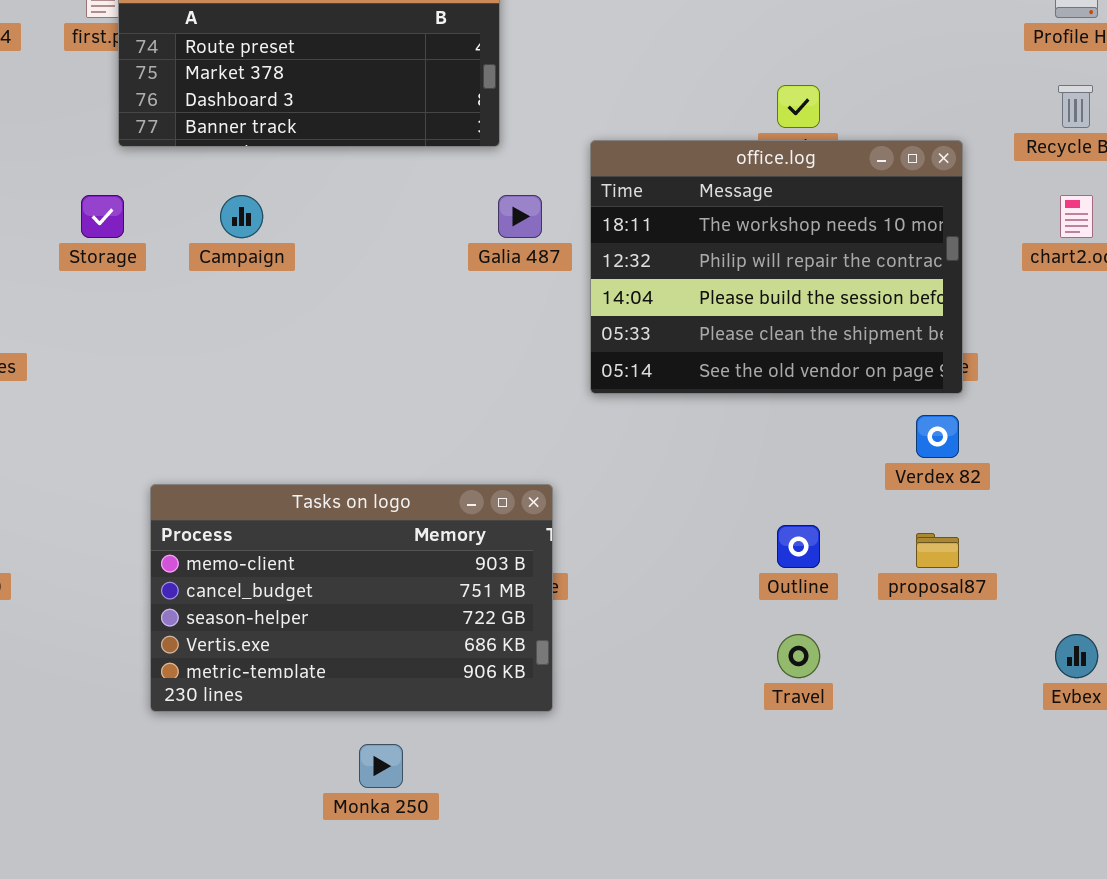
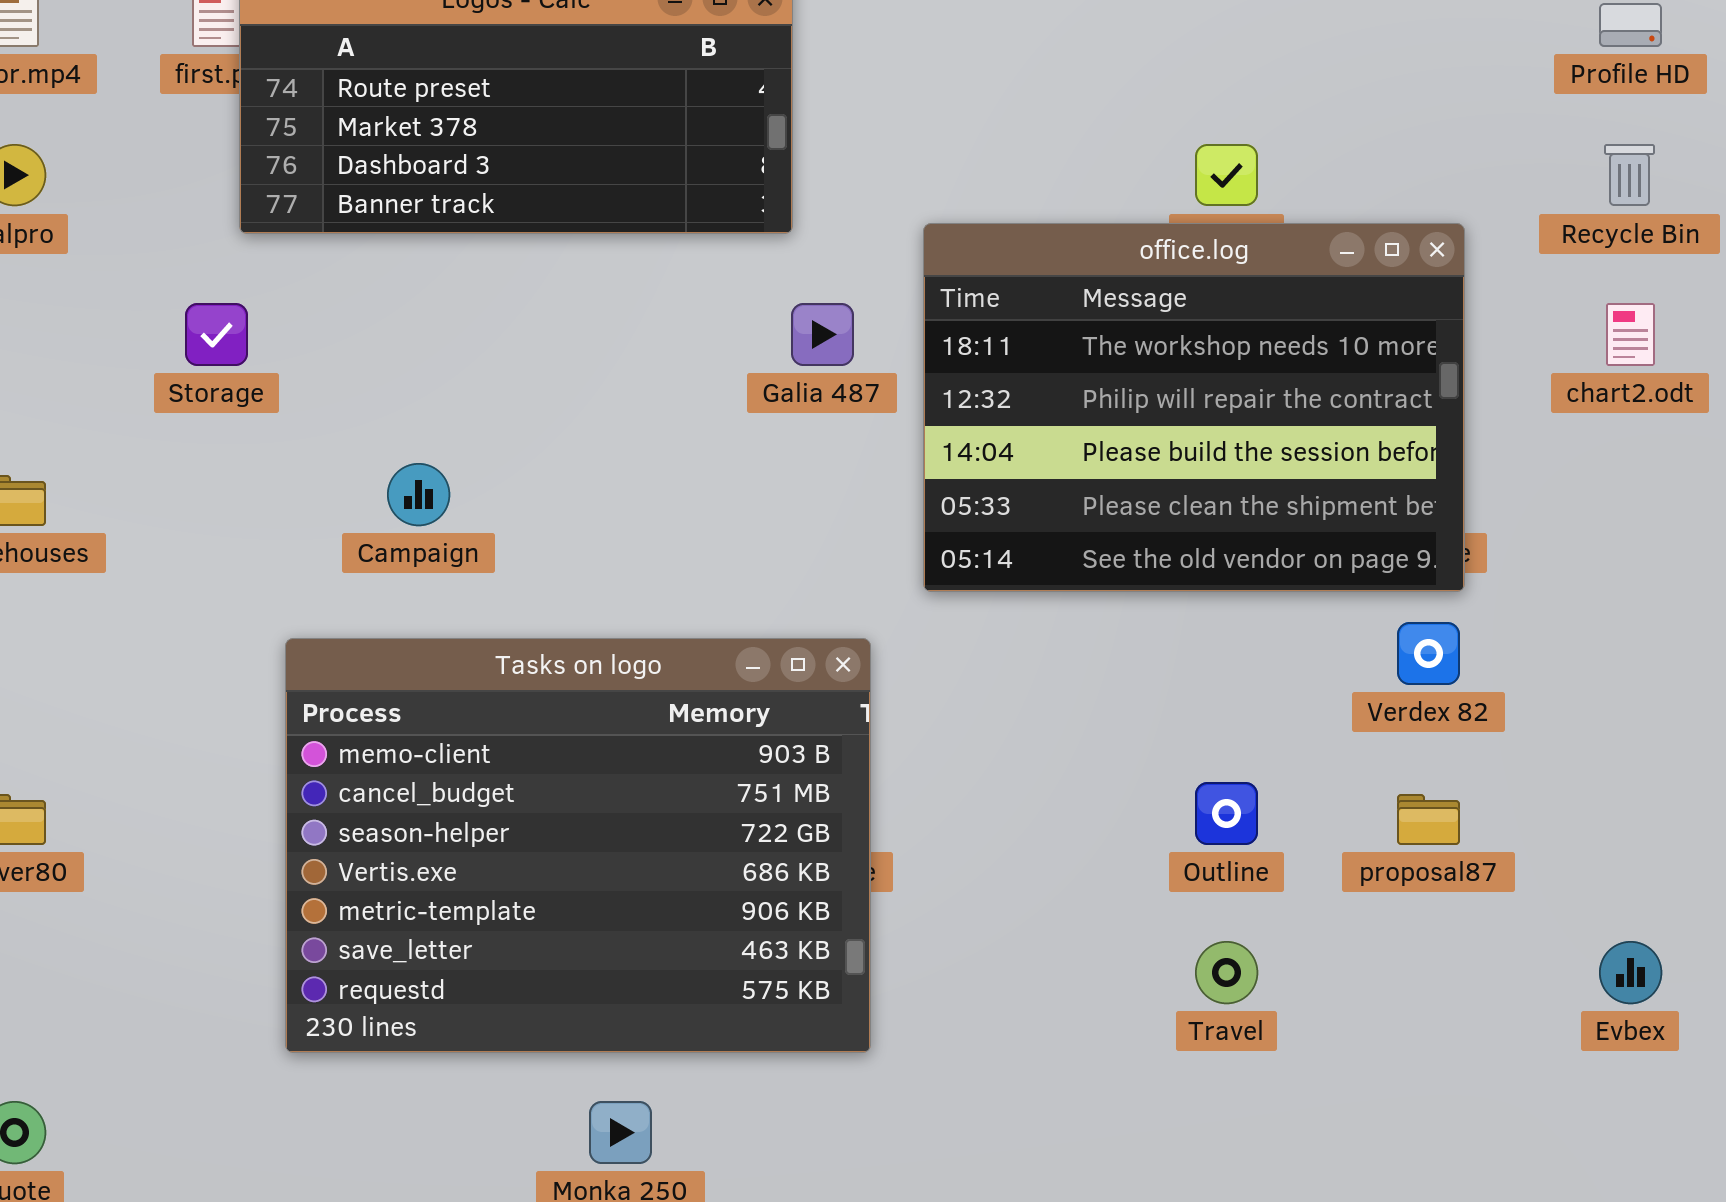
Campaign: [220,195,263,238] -> [387,463,450,526], moved
Tasks on logo: [150,484,553,712] -> [285,638,871,1053], resized

